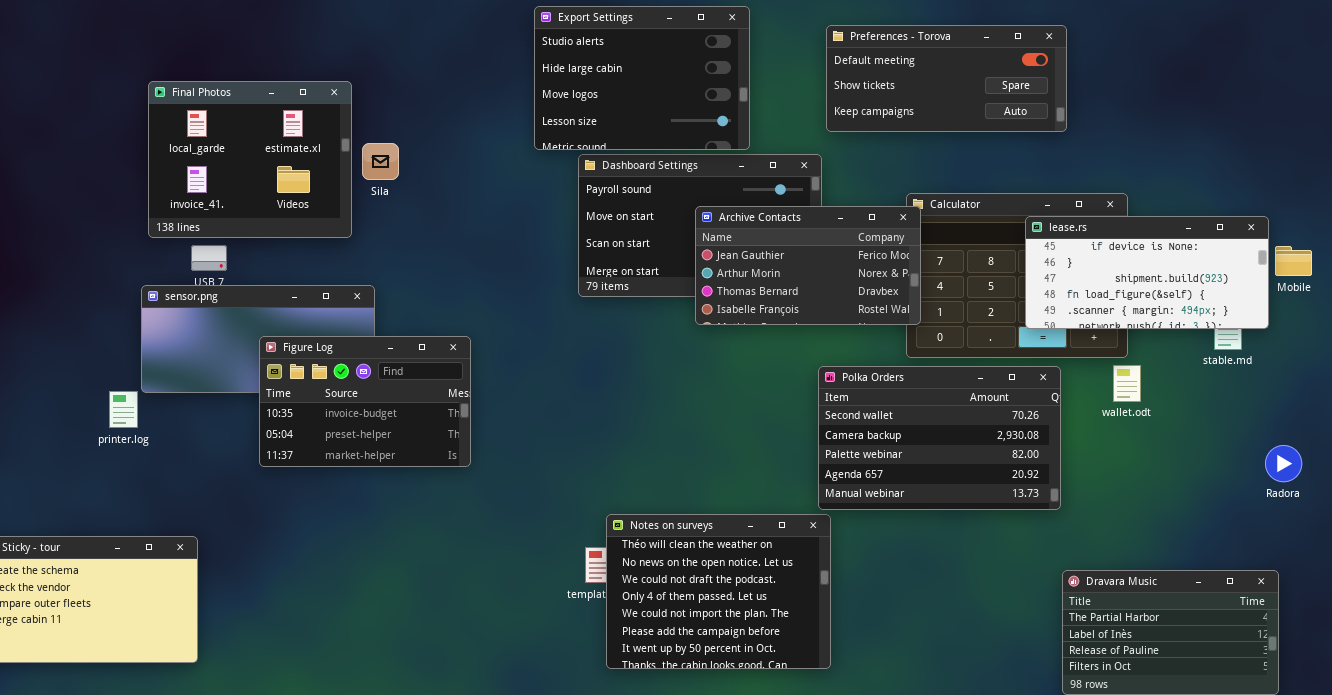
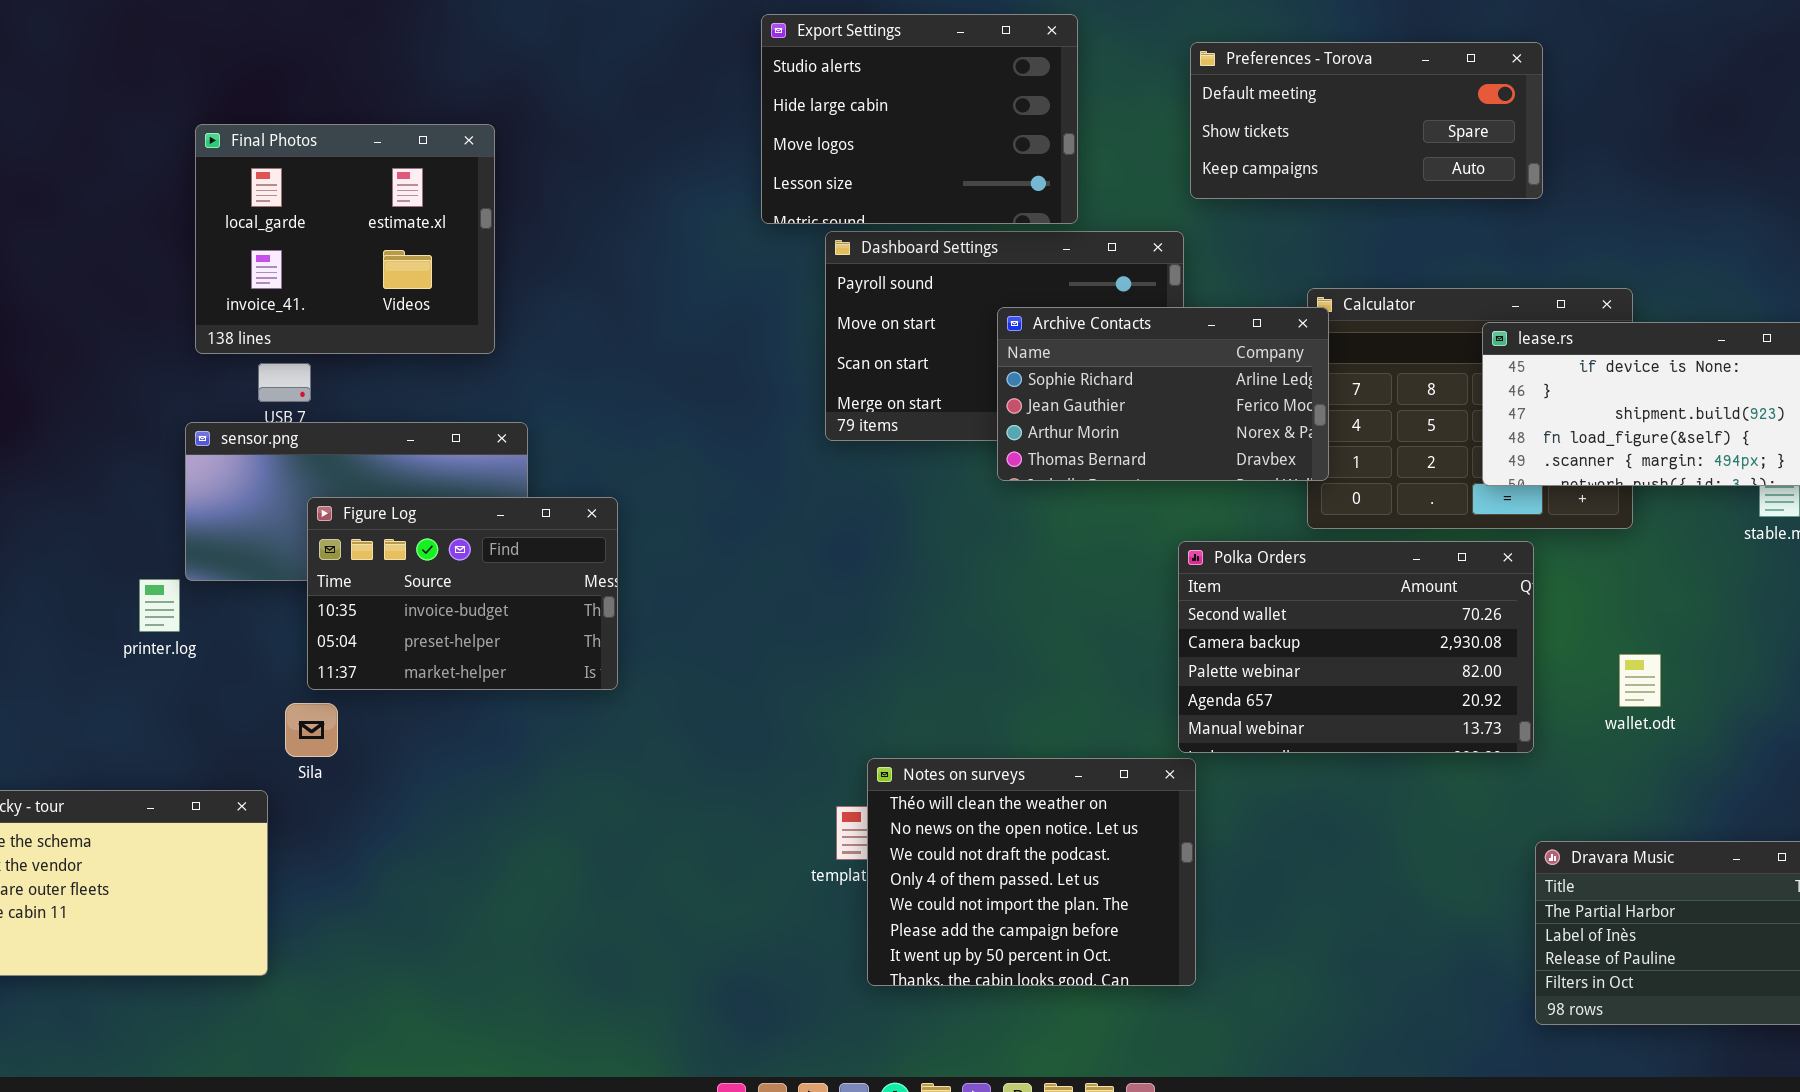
Sila: [362,143,399,180] -> [285,703,338,757], moved
Archive Contacts: [695,206,921,325] -> [997,307,1329,481], scrolled up 1 row
Figure Log: [259,336,471,467] -> [307,497,618,690], moved
wallet.odt: [1113,365,1141,402] -> [1619,654,1661,707], moved

